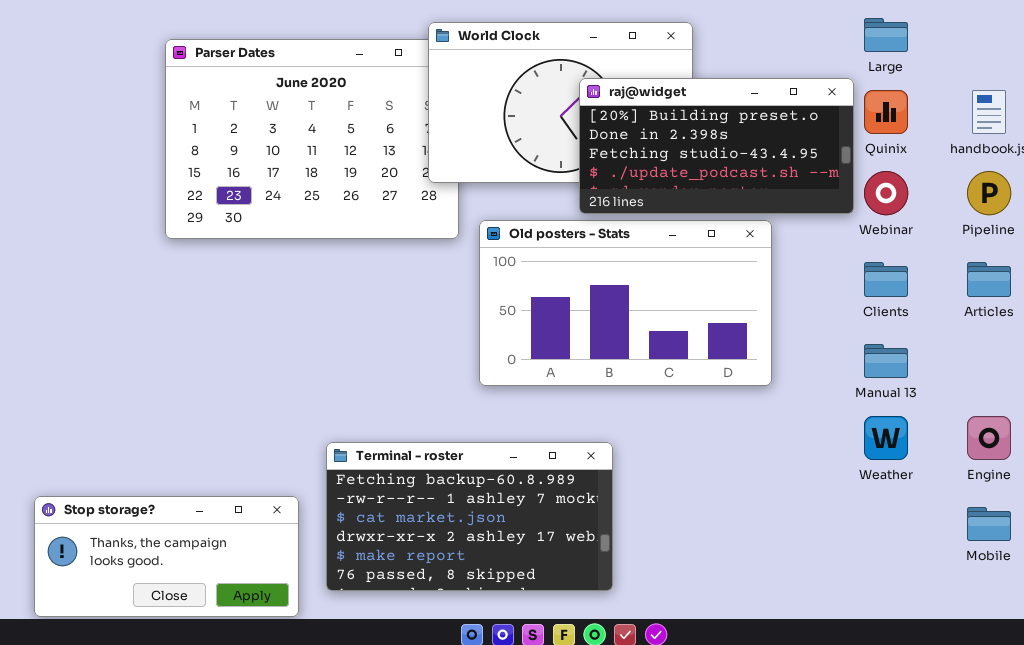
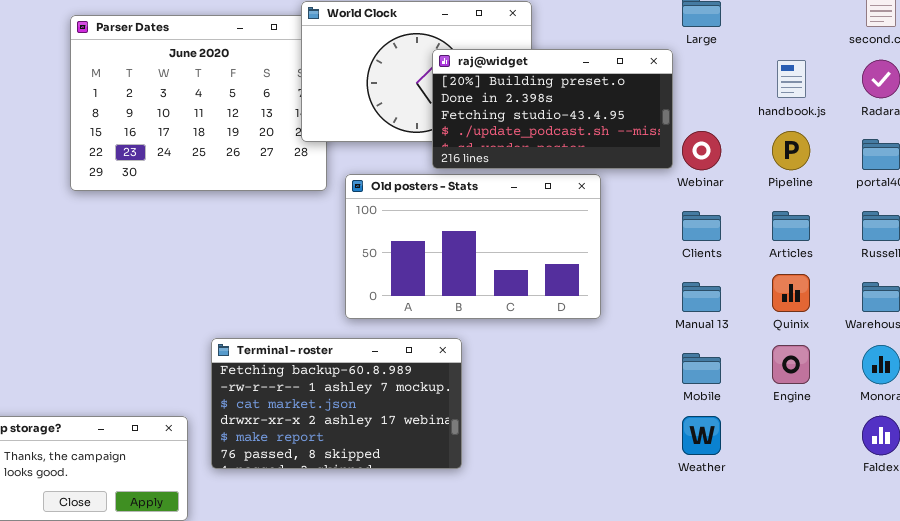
Quinix: [864,90,908,134] -> [772,274,810,312], moved
Weather: [864,416,908,460] -> [682,416,721,455], moved
Terminal - roster: [326,442,613,591] -> [211,338,462,469], moved
Mobile: [967,507,1011,541] -> [682,353,721,384], moved

